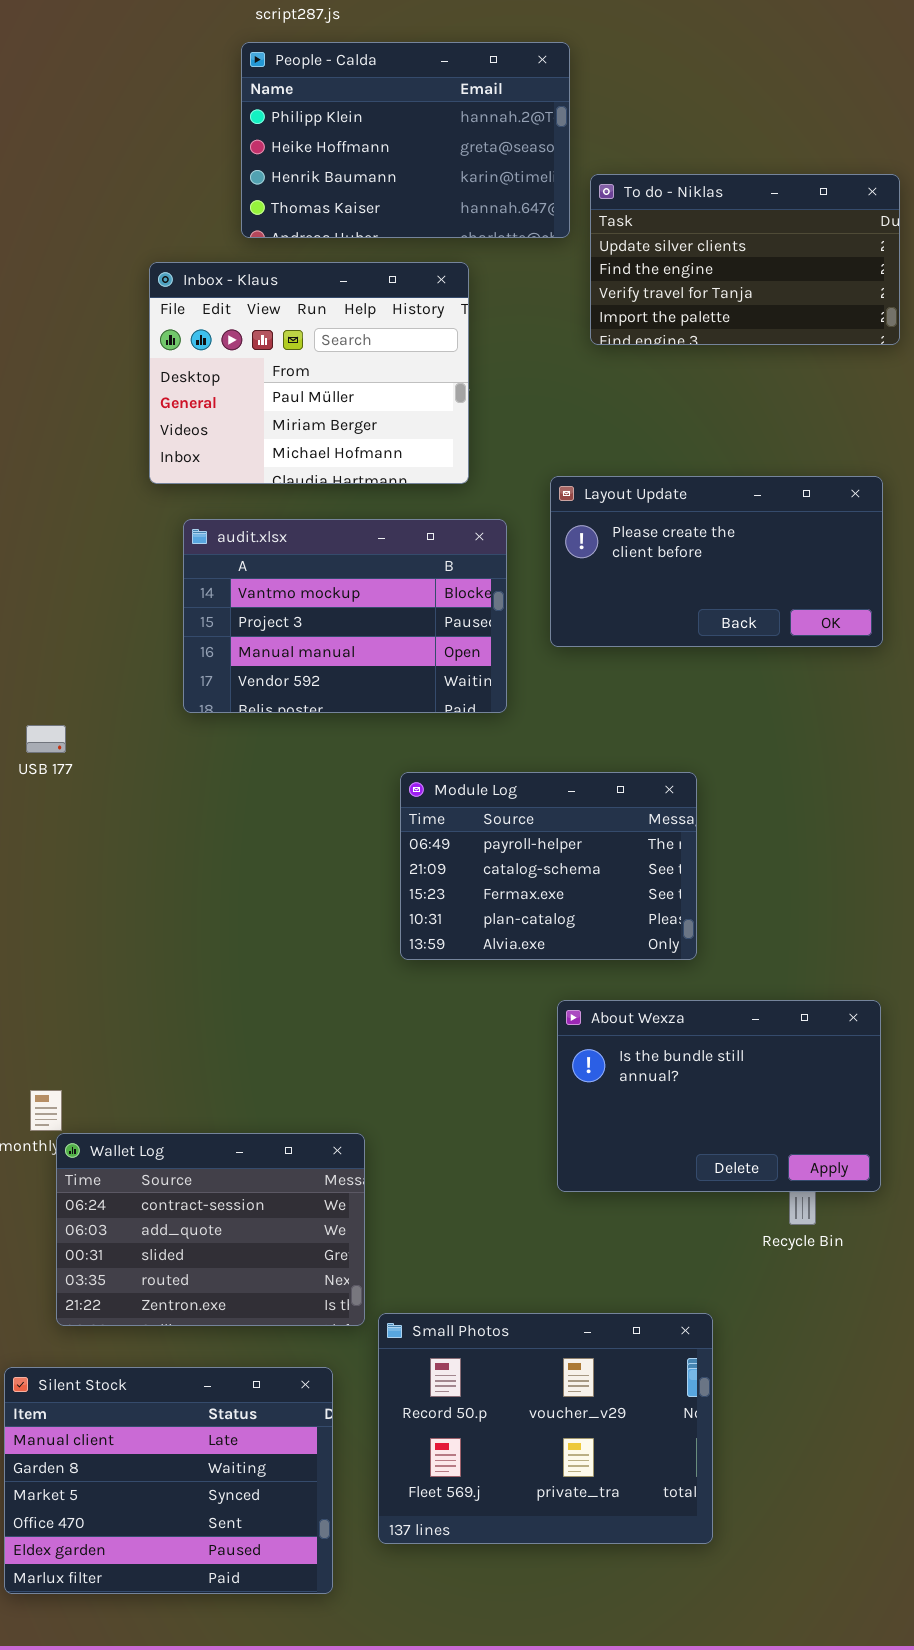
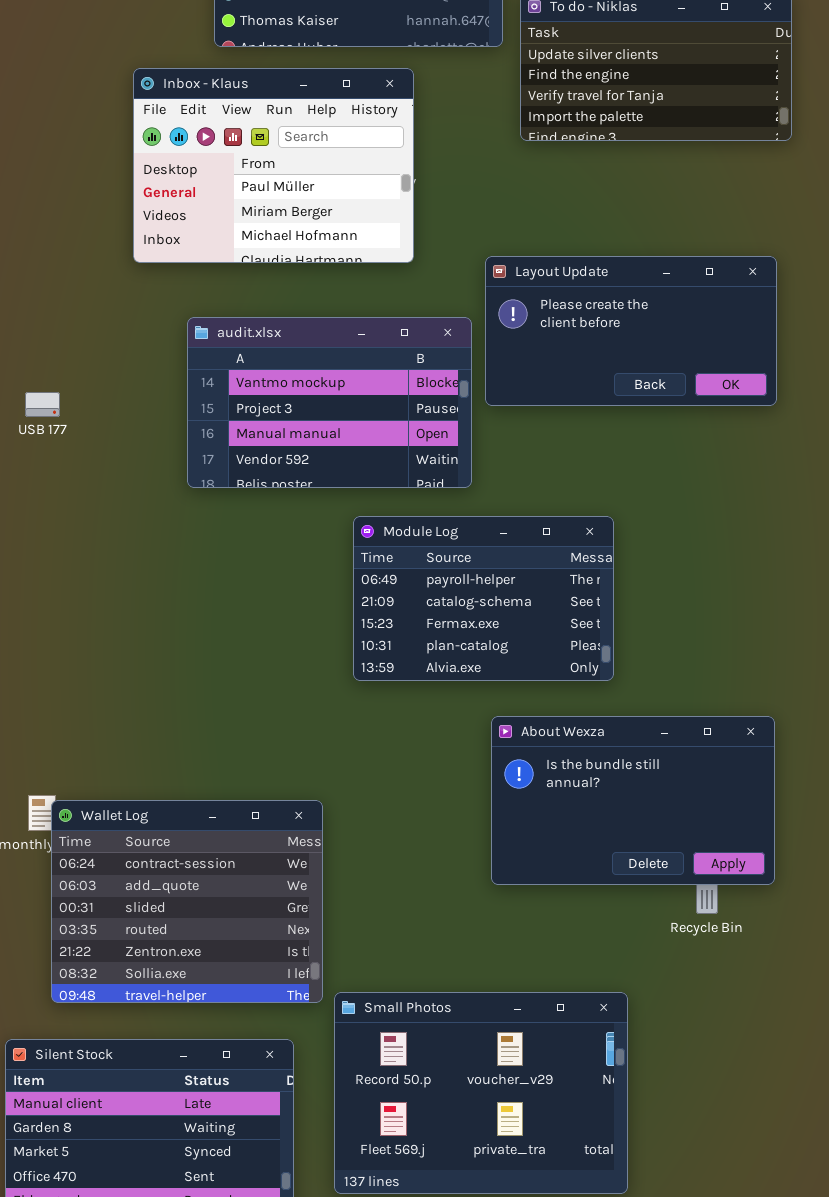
audit.xlsx: [183,519,507,713] -> [187,317,472,488], moved
USB 177: [26,725,66,753] -> [25,392,60,417], moved
Wallet Log: [56,1133,365,1326] -> [51,800,323,1003], resized

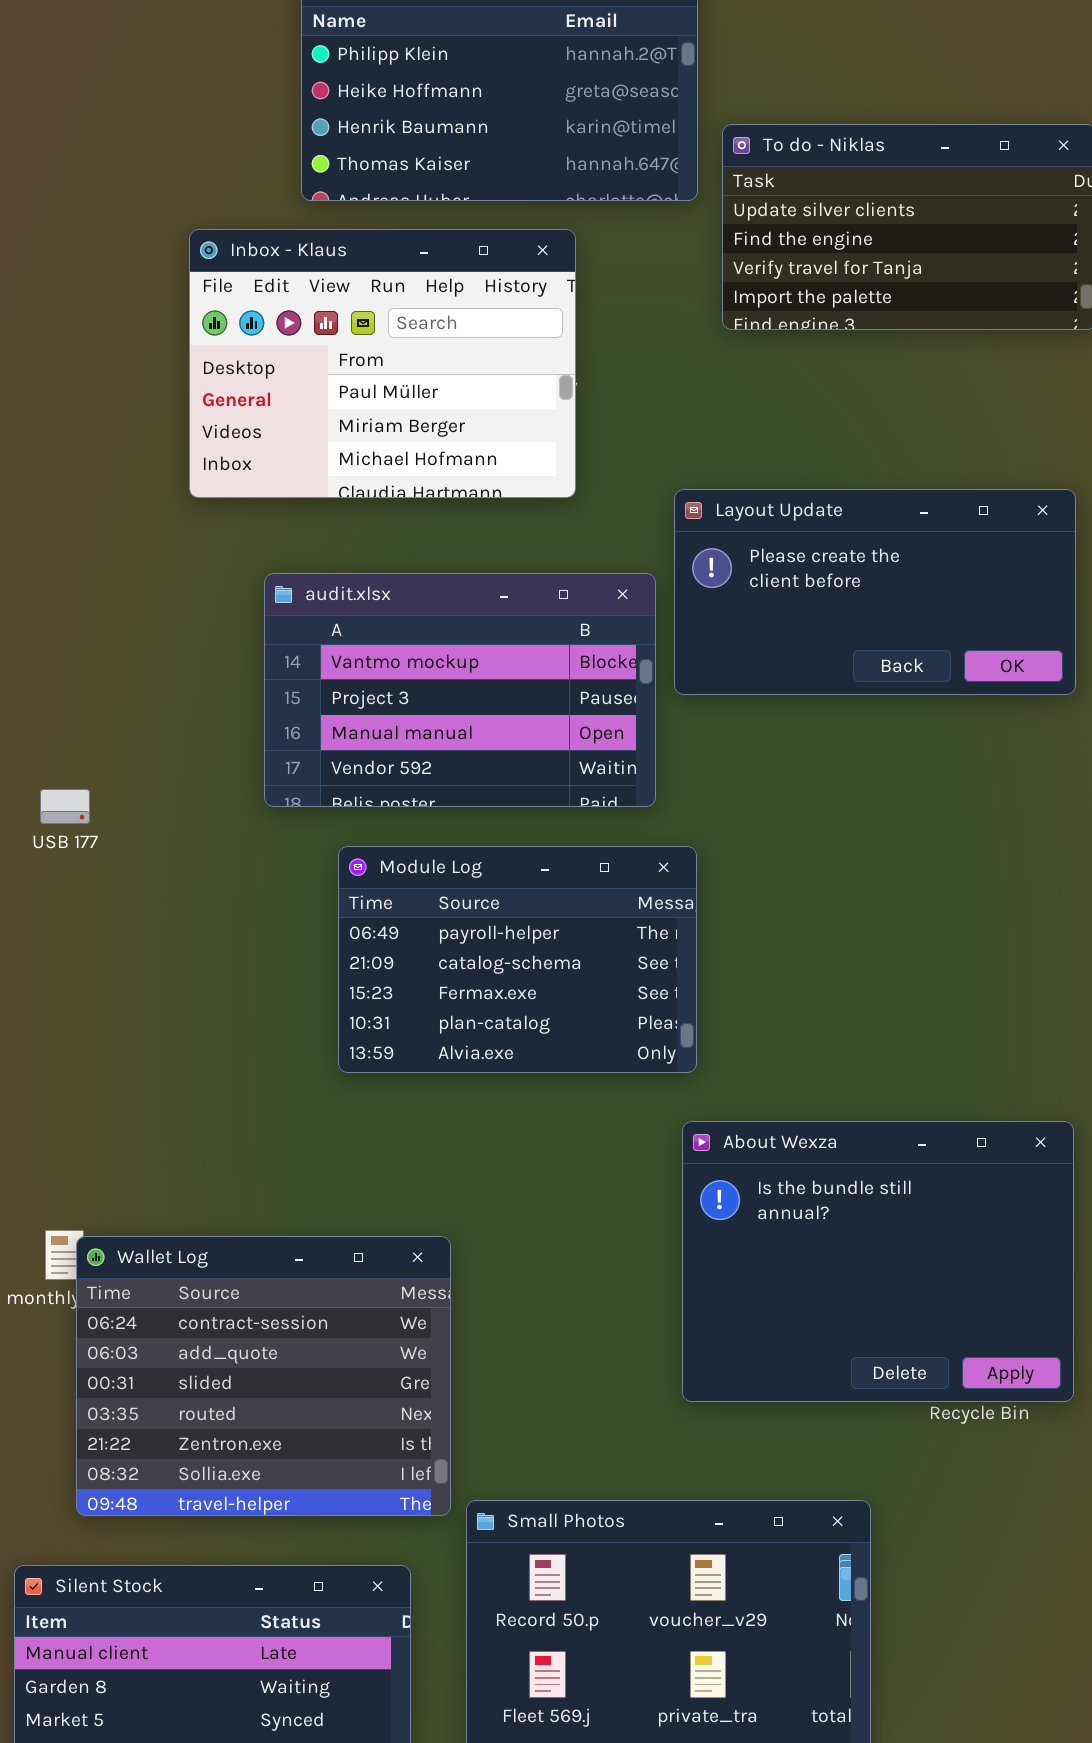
USB 177: [25,392,60,417] -> [40,789,90,824], moved
Module Log: [353,516,614,681] -> [338,846,697,1073], moved
About Wexza: [491,716,775,885] -> [682,1121,1074,1402], resized

